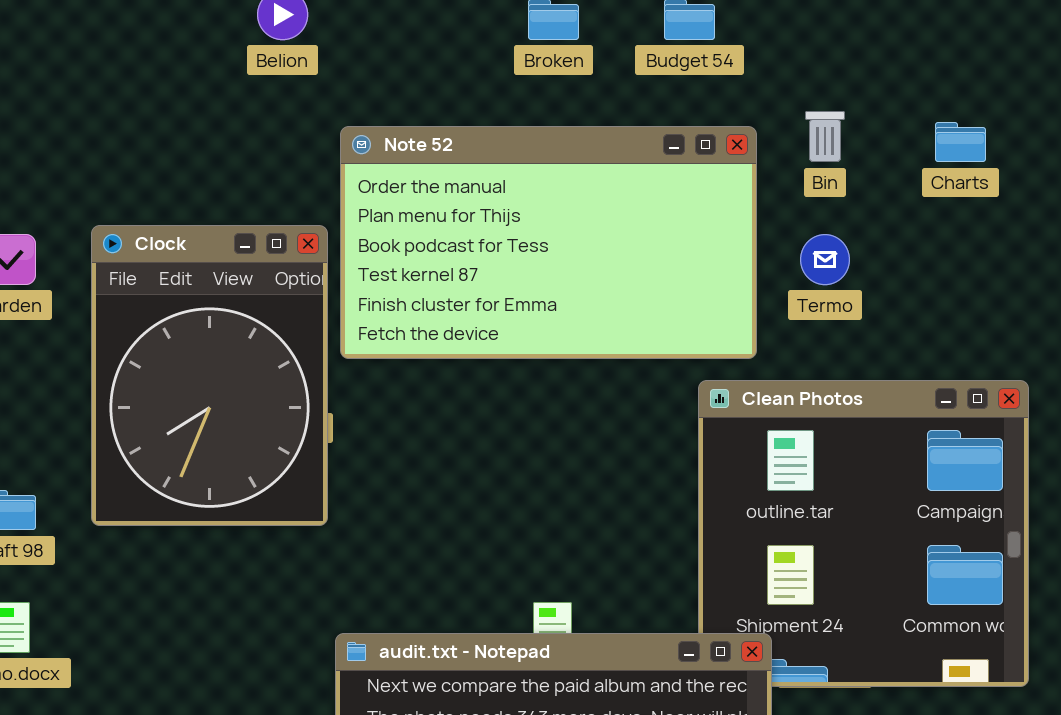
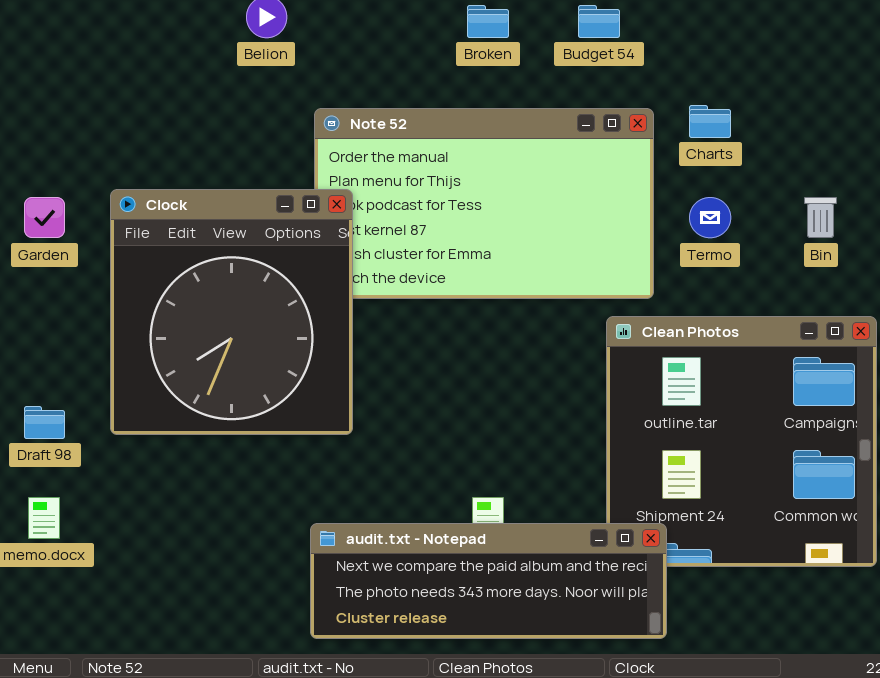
Bin: [805,111,845,162] -> [804,197,837,238], moved
Charts: [935,122,986,162] -> [689,105,731,138], moved
Clock: [91,225,328,526] -> [110,189,353,435], resized

